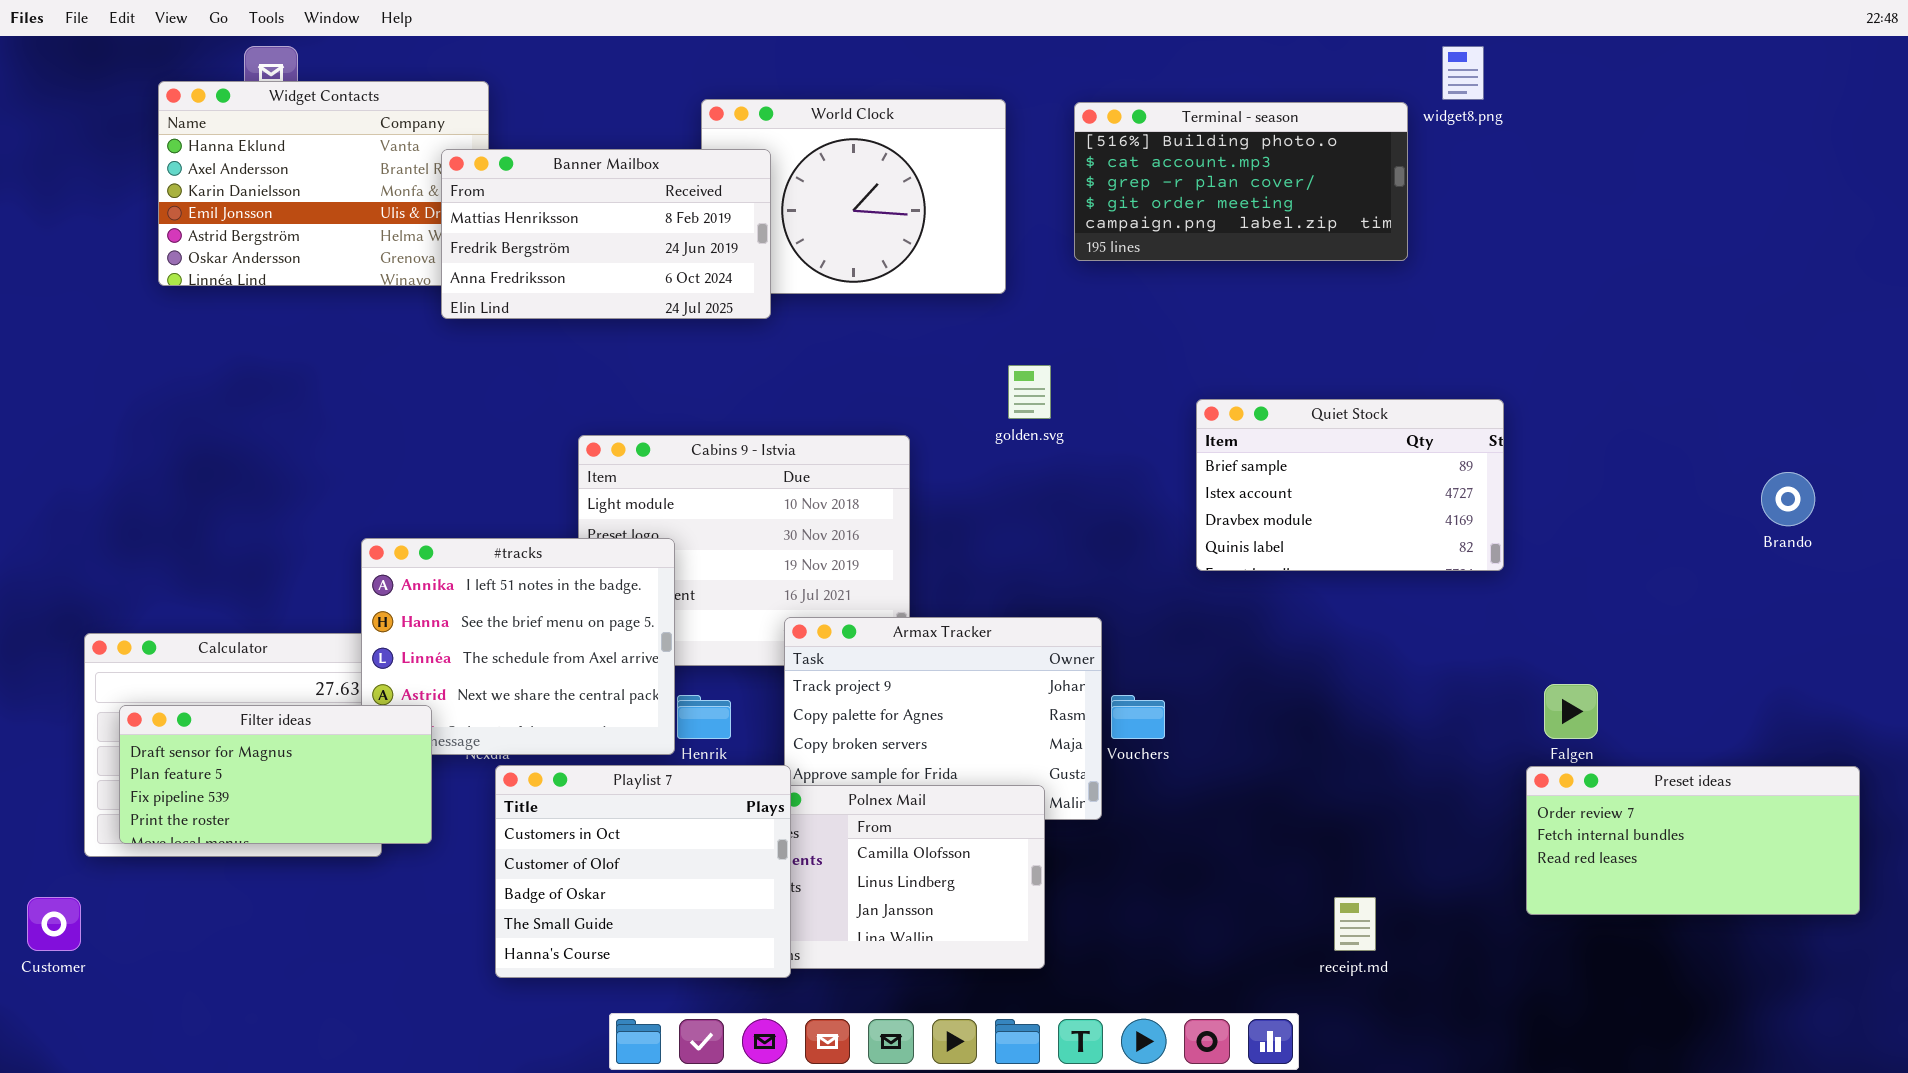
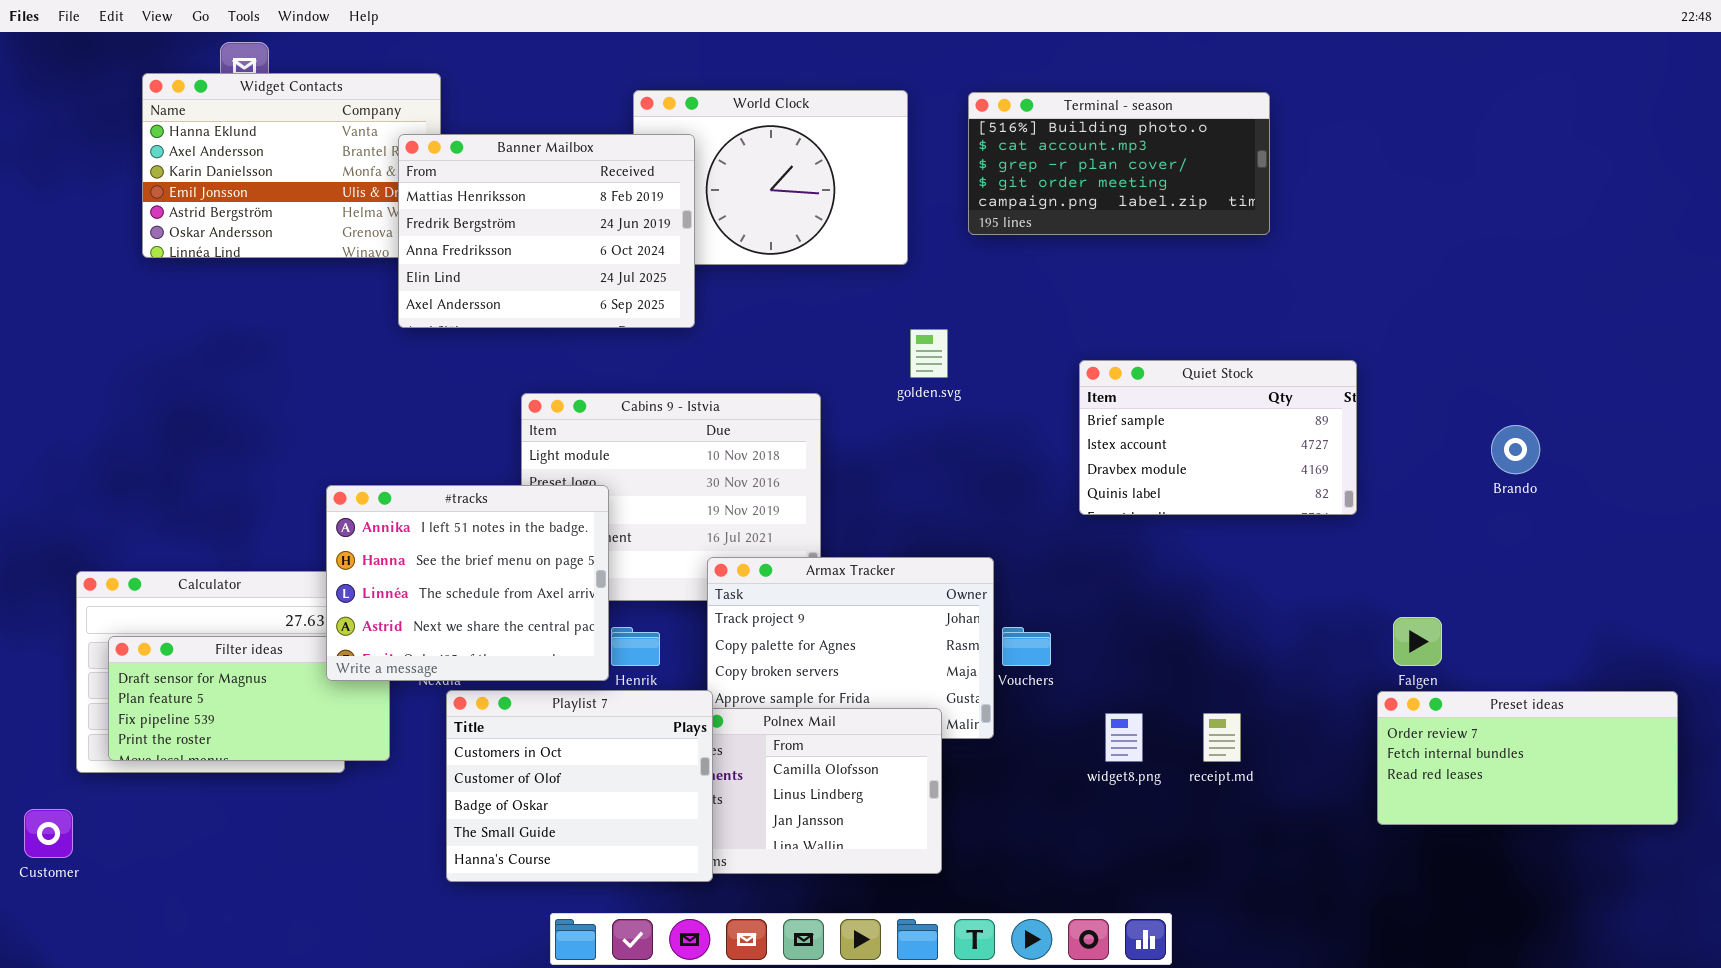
widget8.png: [1442,46,1484,100] -> [1105,713,1143,762], moved
Banner Mailbox: [441,149,771,319] -> [398,134,695,328], resized
Brando: [1761,472,1815,526] -> [1491,425,1540,474], moved
#tracks: [361,538,675,755] -> [326,485,609,681], raised
receipt.md: [1334,897,1376,951] -> [1203,713,1241,762], moved

